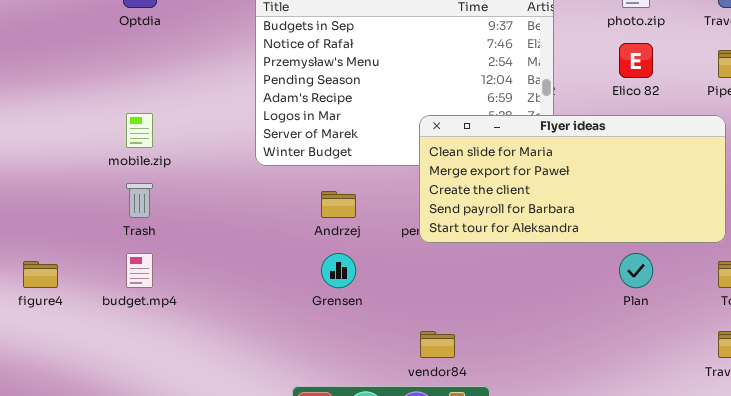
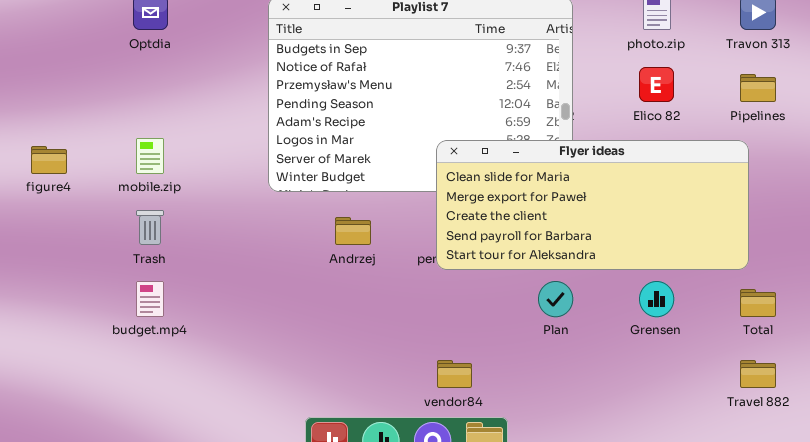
Grensen: [321,253,356,288] -> [639,281,674,317], moved
Plan: [619,253,653,288] -> [538,281,573,317], moved
figure4: [23,261,58,288] -> [31,146,67,174], moved

